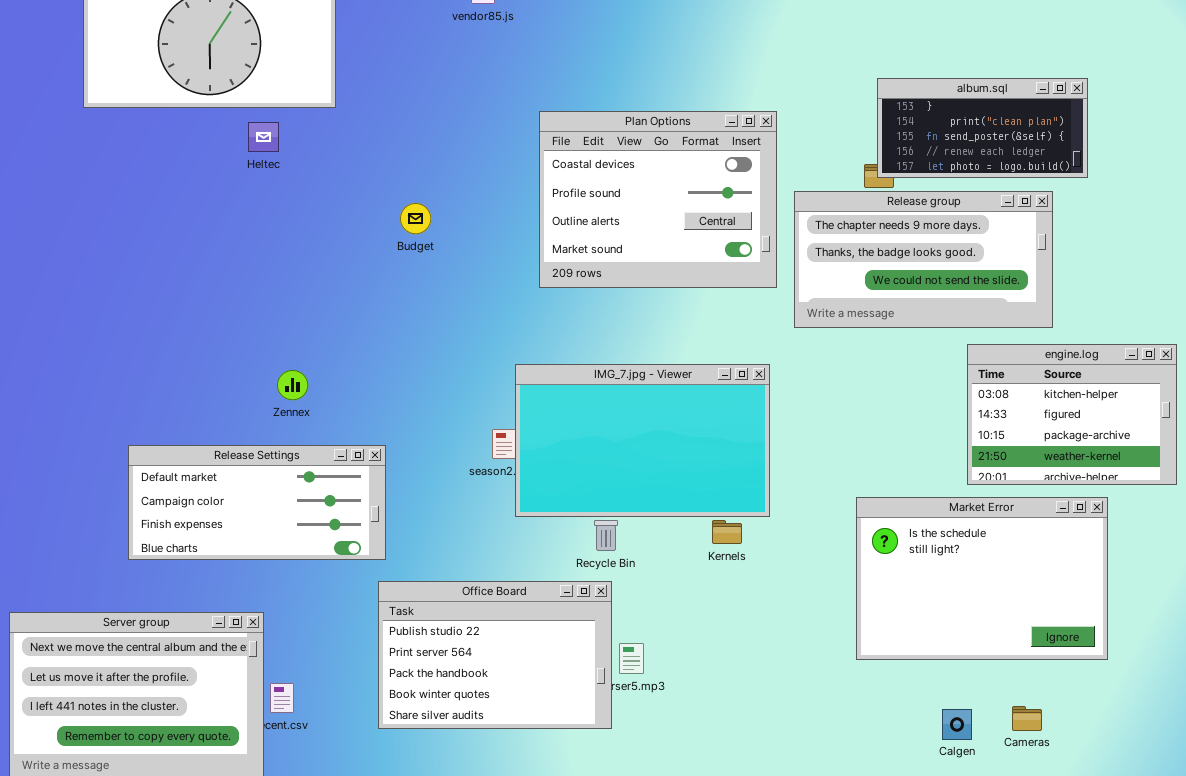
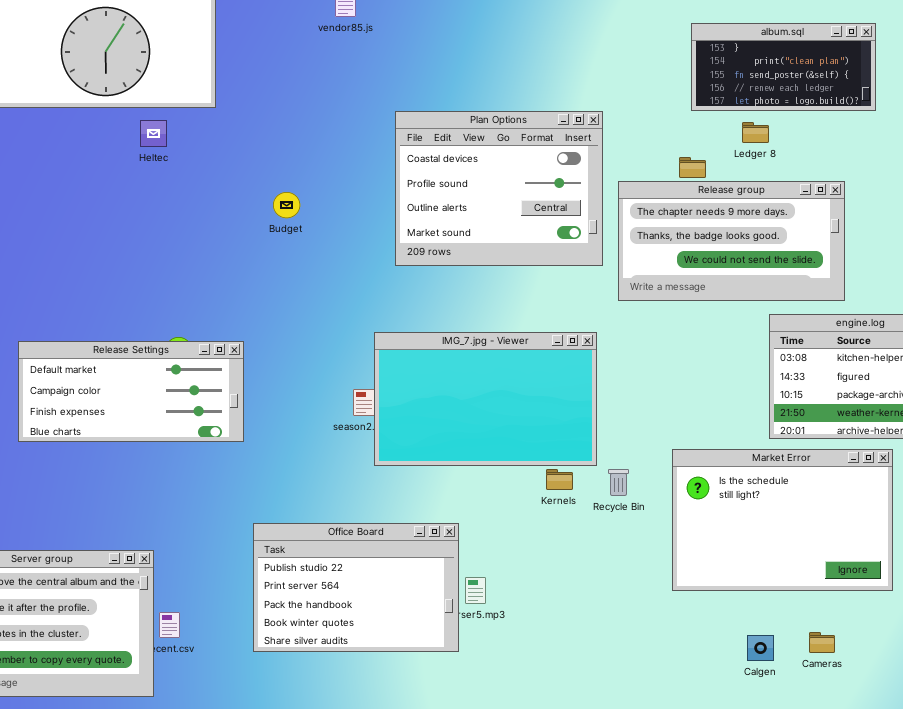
album.sql: [877,78,1088,178] -> [691,23,876,111], moved
Release Settings: [128,445,386,560] -> [18,341,244,442], moved
Recycle Bin: [594,520,618,551] -> [608,469,629,496], moved

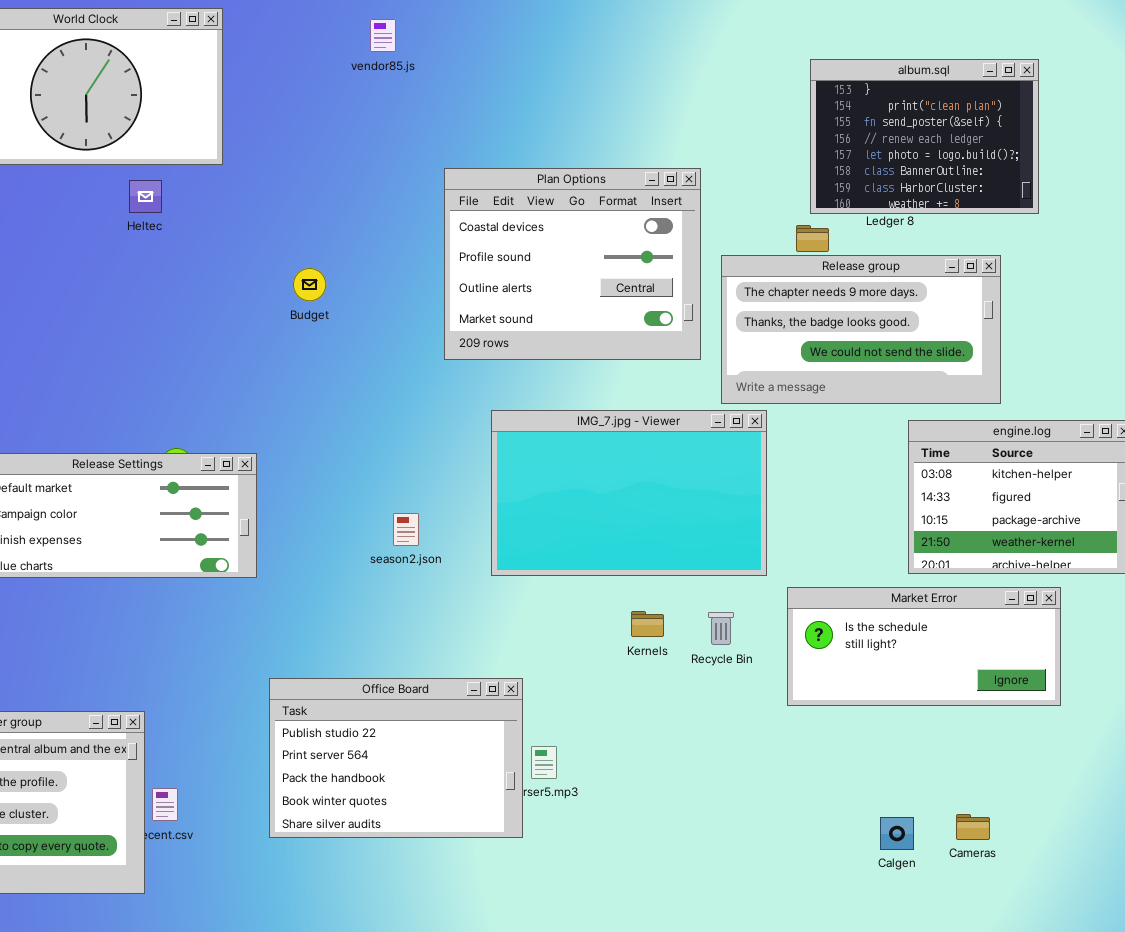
album.sql: [691,23,876,111] -> [810,59,1039,214], resized
IMG_7.jpg - Viewer: [374,332,597,466] -> [491,410,767,576], moved
Market Error: [672,449,893,591] -> [787,587,1061,706], resized

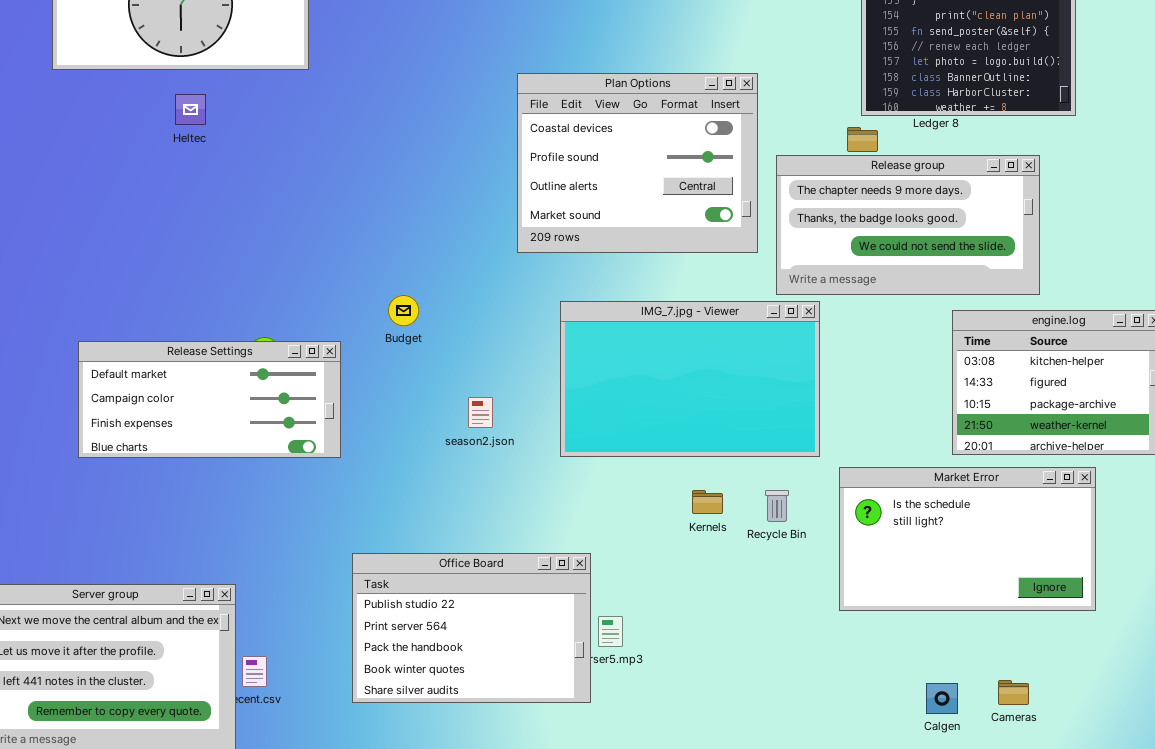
Heltec: [129,180,162,213] -> [175,94,206,125], moved
Budget: [293,268,326,301] -> [388,295,419,326], moved
Market Error: [787,587,1061,706] -> [839,467,1096,611], resized

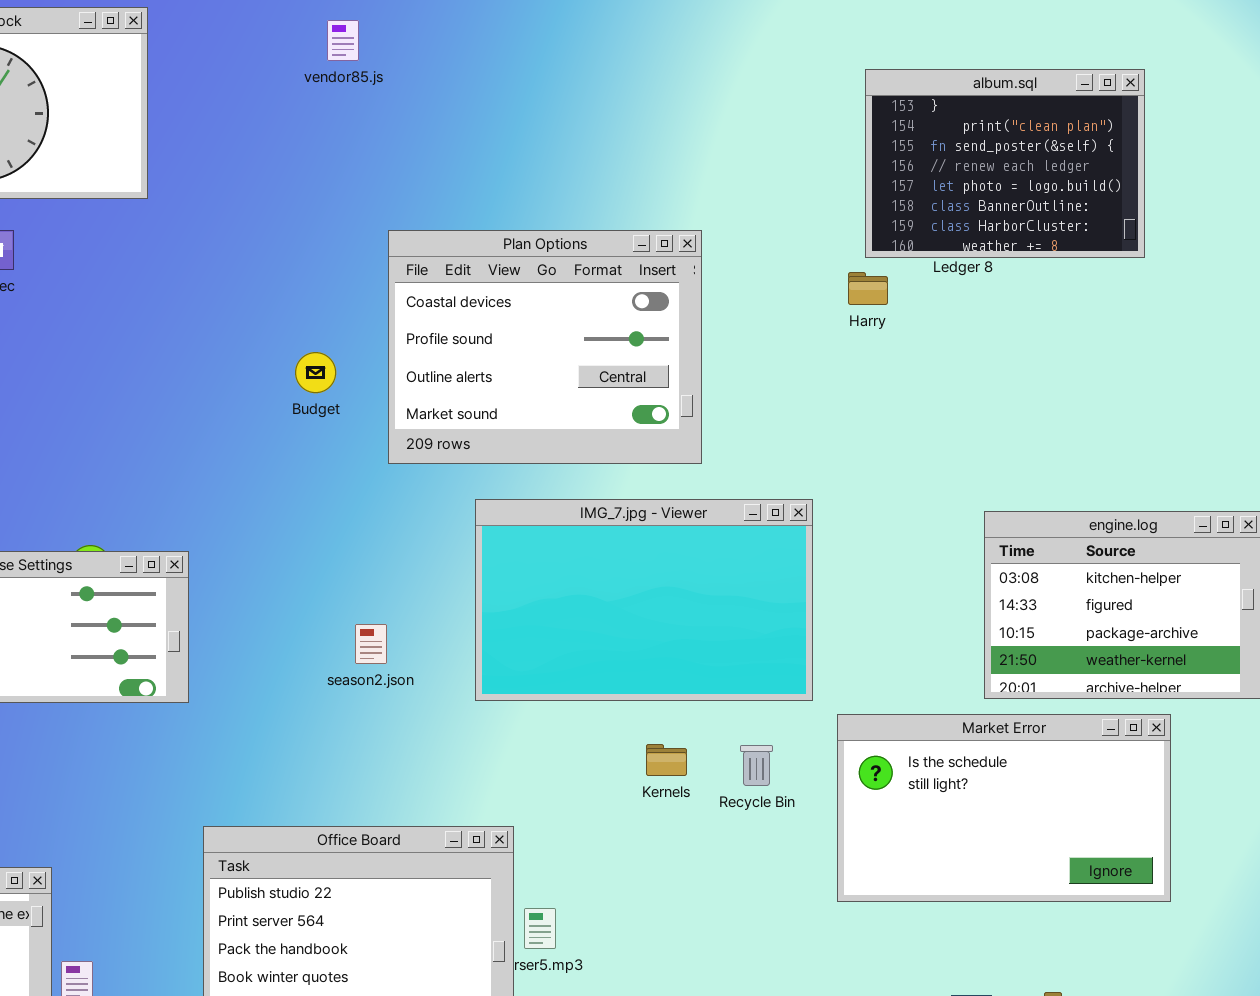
Plan Options: [517,73,758,253] -> [388,230,702,464], moved
Release group: [776,155,1040,295] -> none, closed
Budget: [388,295,419,326] -> [295,352,336,393], moved

